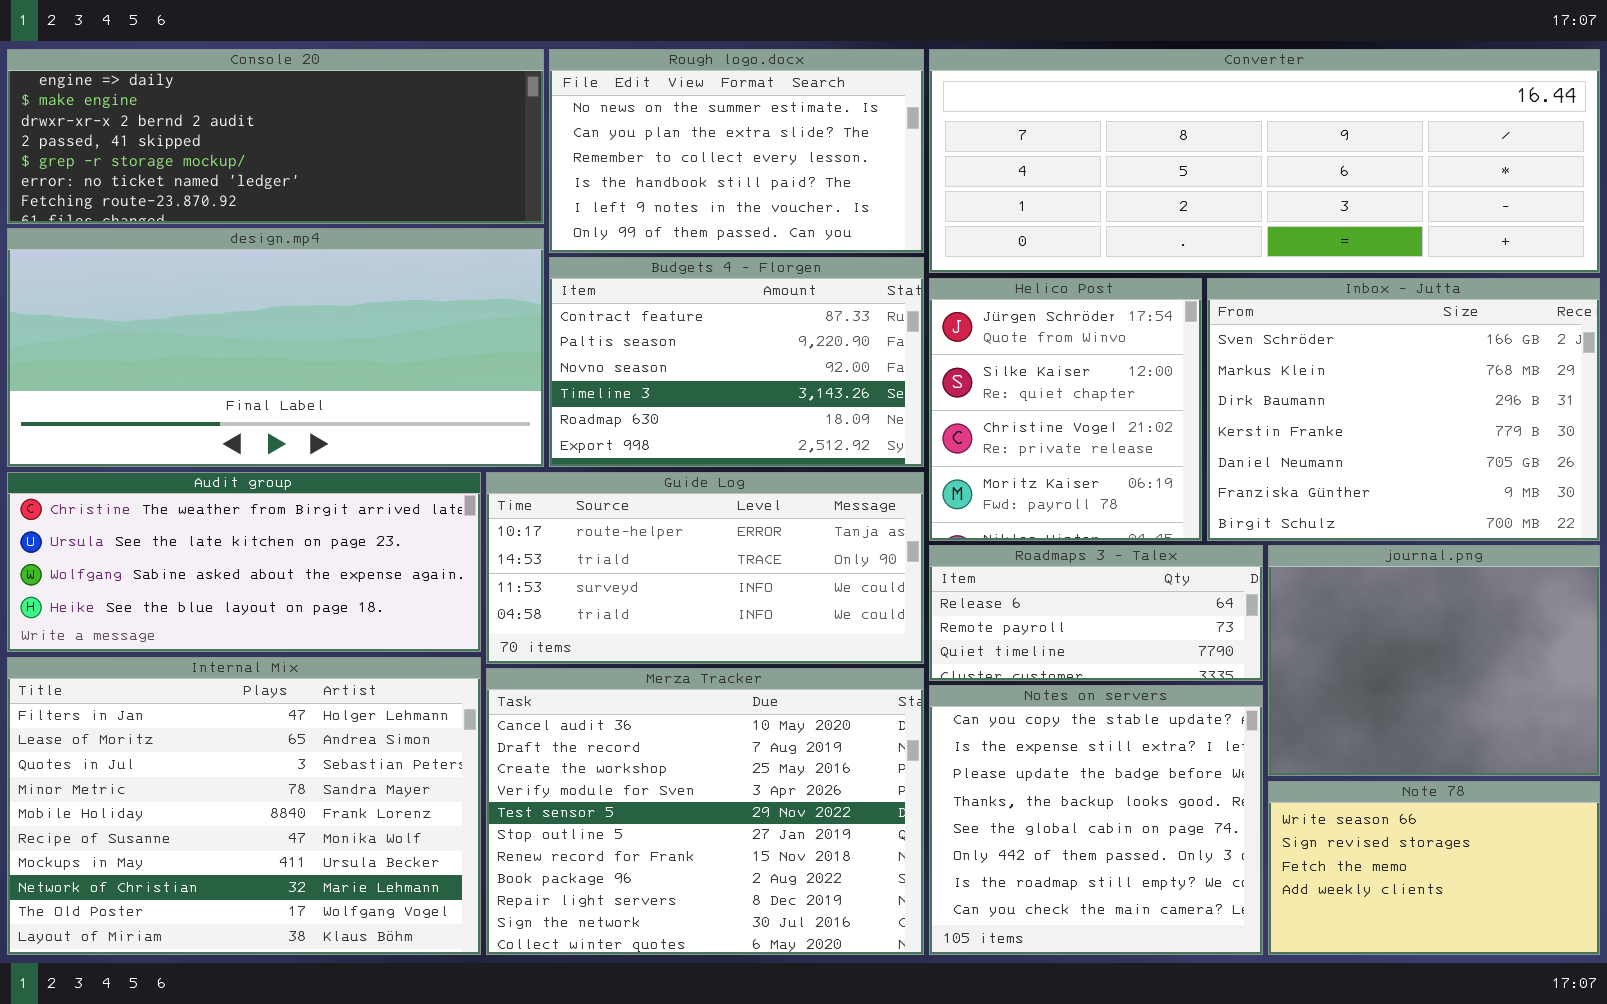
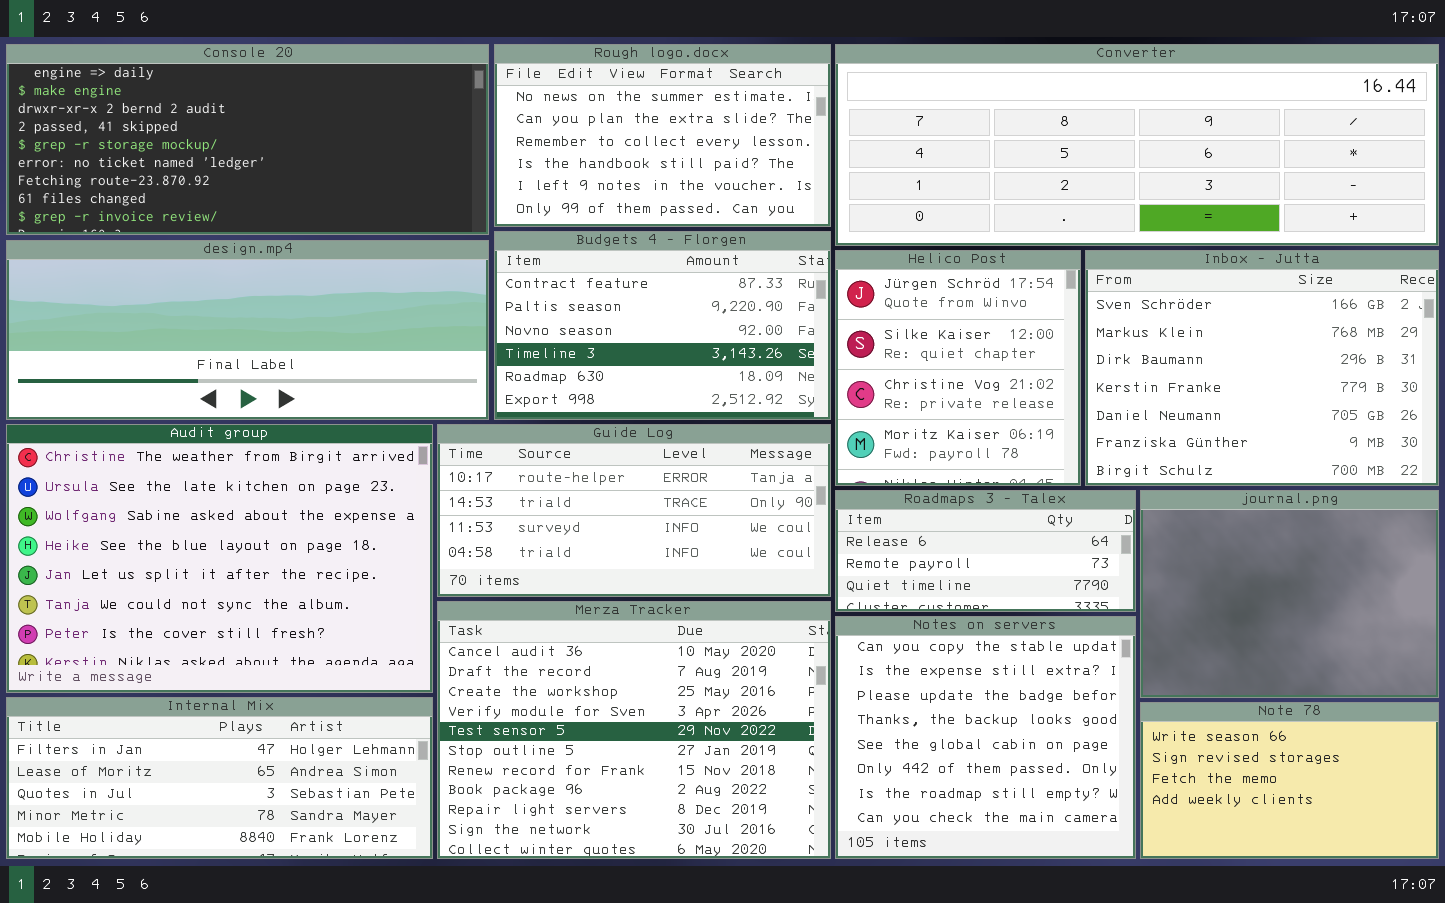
Console 20: [7,49,544,224] -> [6,44,489,235], resized
design.mp4: [7,228,544,467] -> [6,240,489,420], resized
Audit group: [7,472,481,652] -> [6,424,433,693], resized
Internal Mix: [7,657,481,955] -> [6,697,433,859], resized

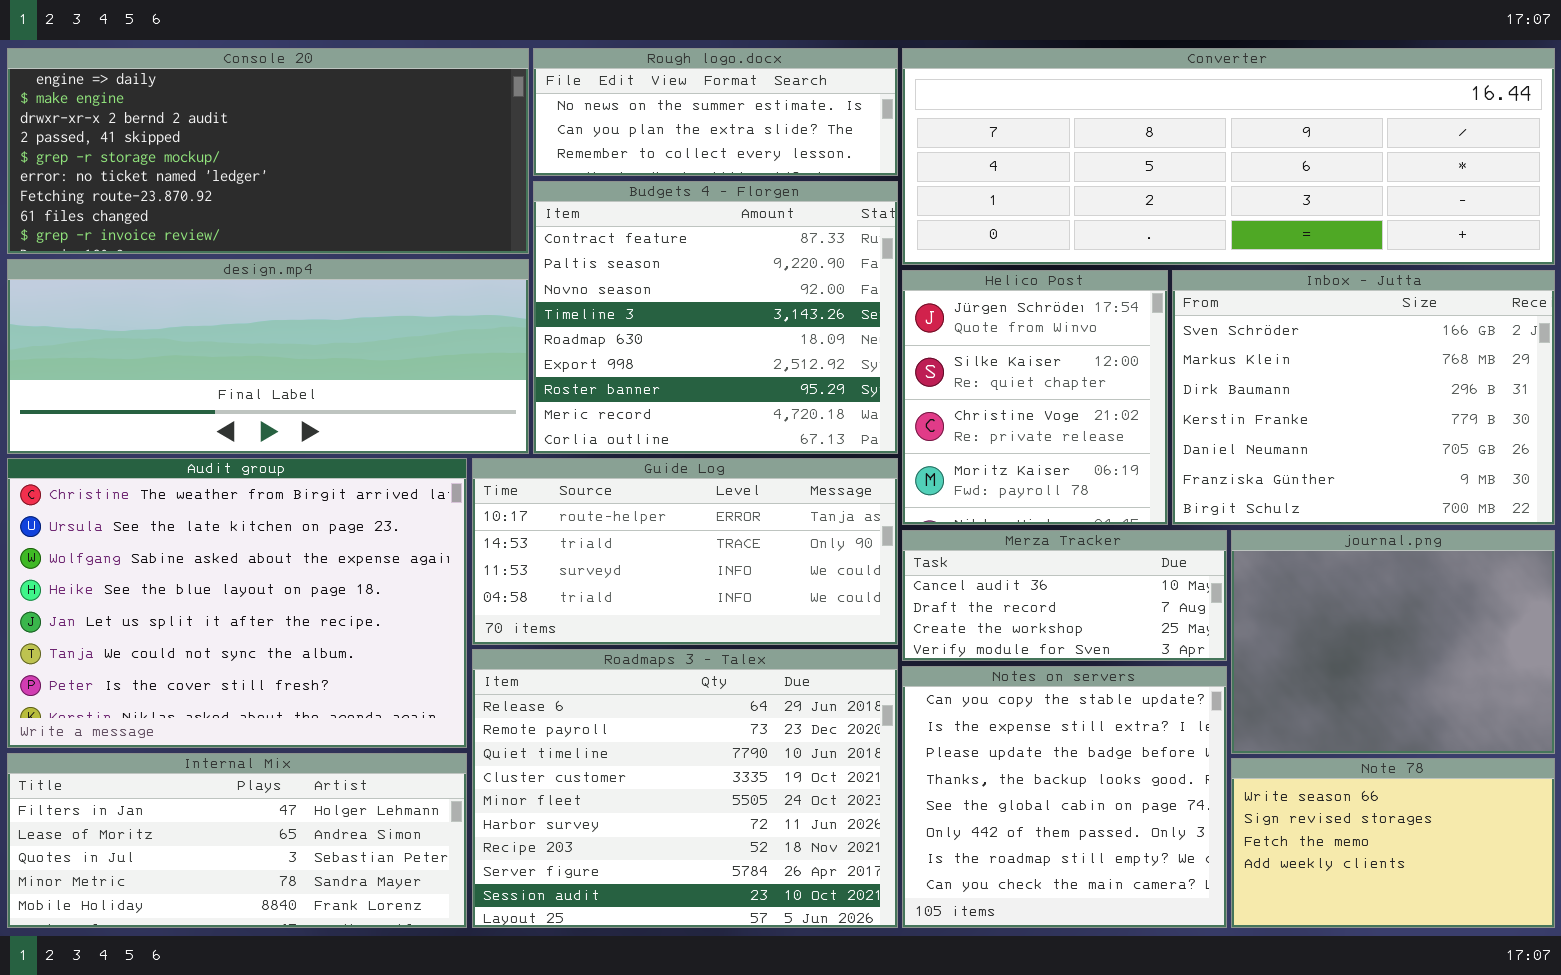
Rough logo.docx: [494,44,831,227] -> [533,48,898,176], resized
Budgets 4 - Florgen: [494,231,831,420] -> [533,181,898,454], resized
Roadmaps 3 - Talex: [835,490,1136,612] -> [472,649,898,928], moved, resized
Merza Tracker: [437,601,831,859] -> [902,530,1227,661], moved, resized

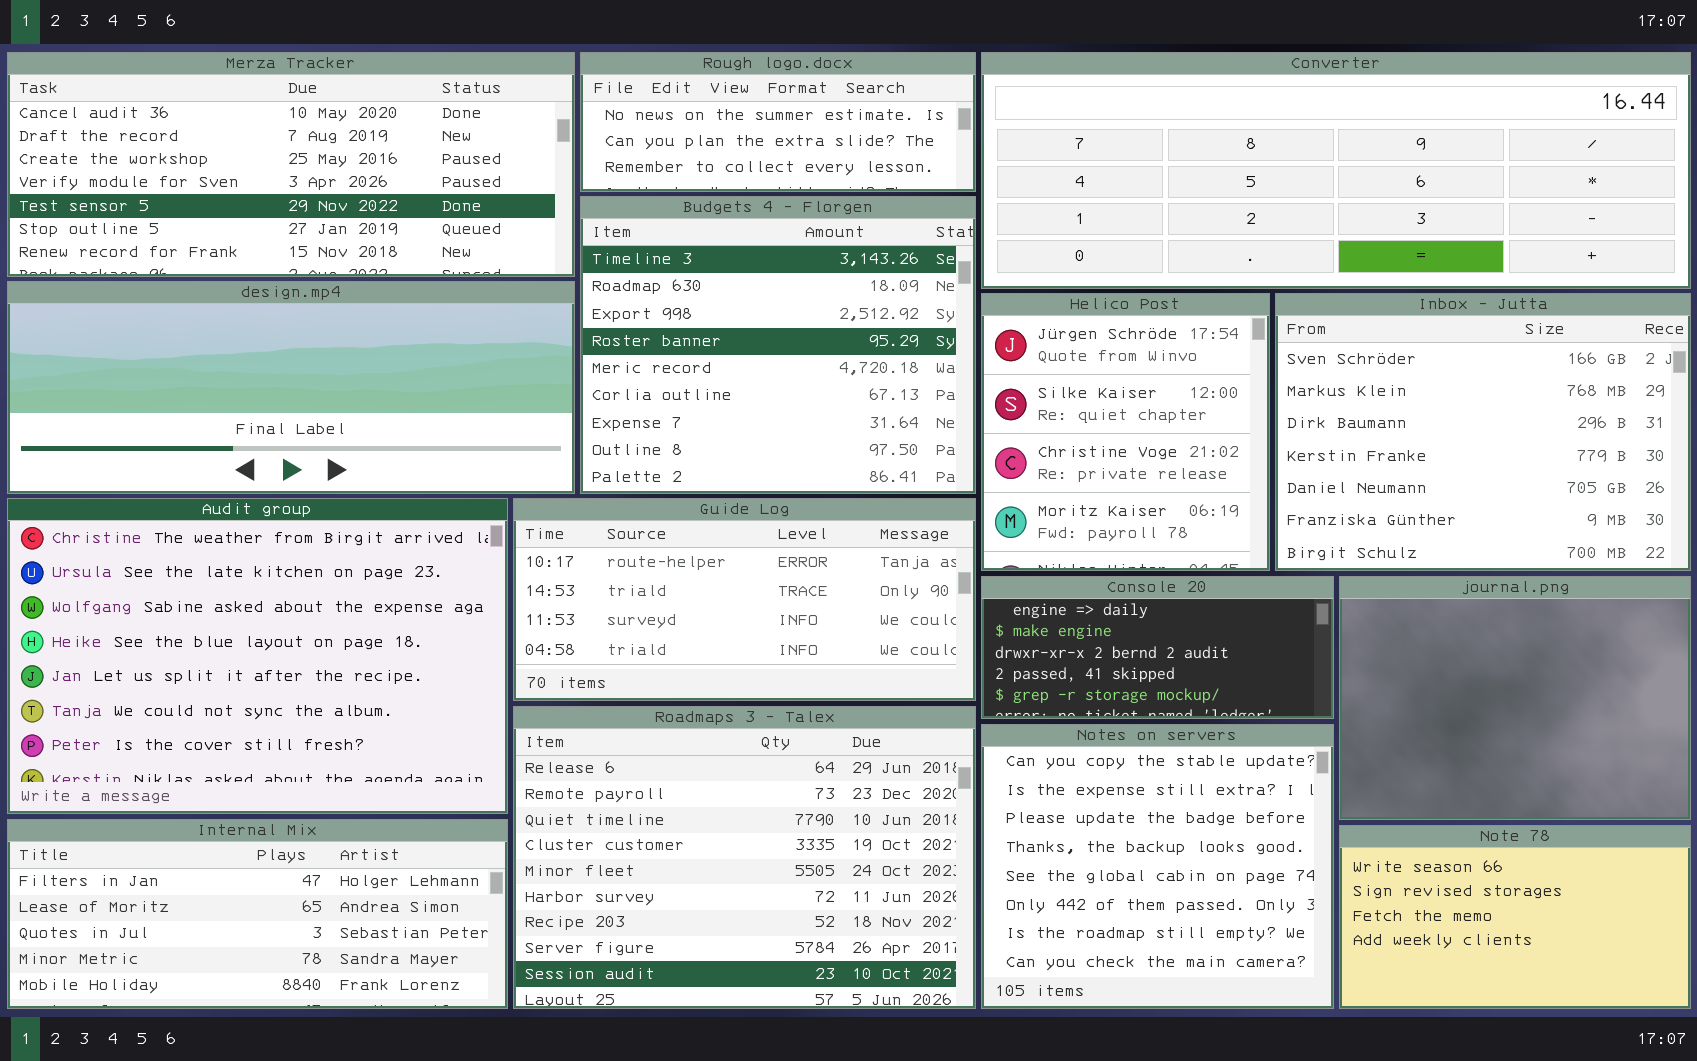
Console 20: [7,48,529,254] -> [981,576,1334,719], moved, resized
Budgets 4 - Florgen: [533,181,898,454] -> [580,196,976,494], scrolled down 3 rows
Merza Tracker: [902,530,1227,661] -> [7,52,575,277], moved, resized

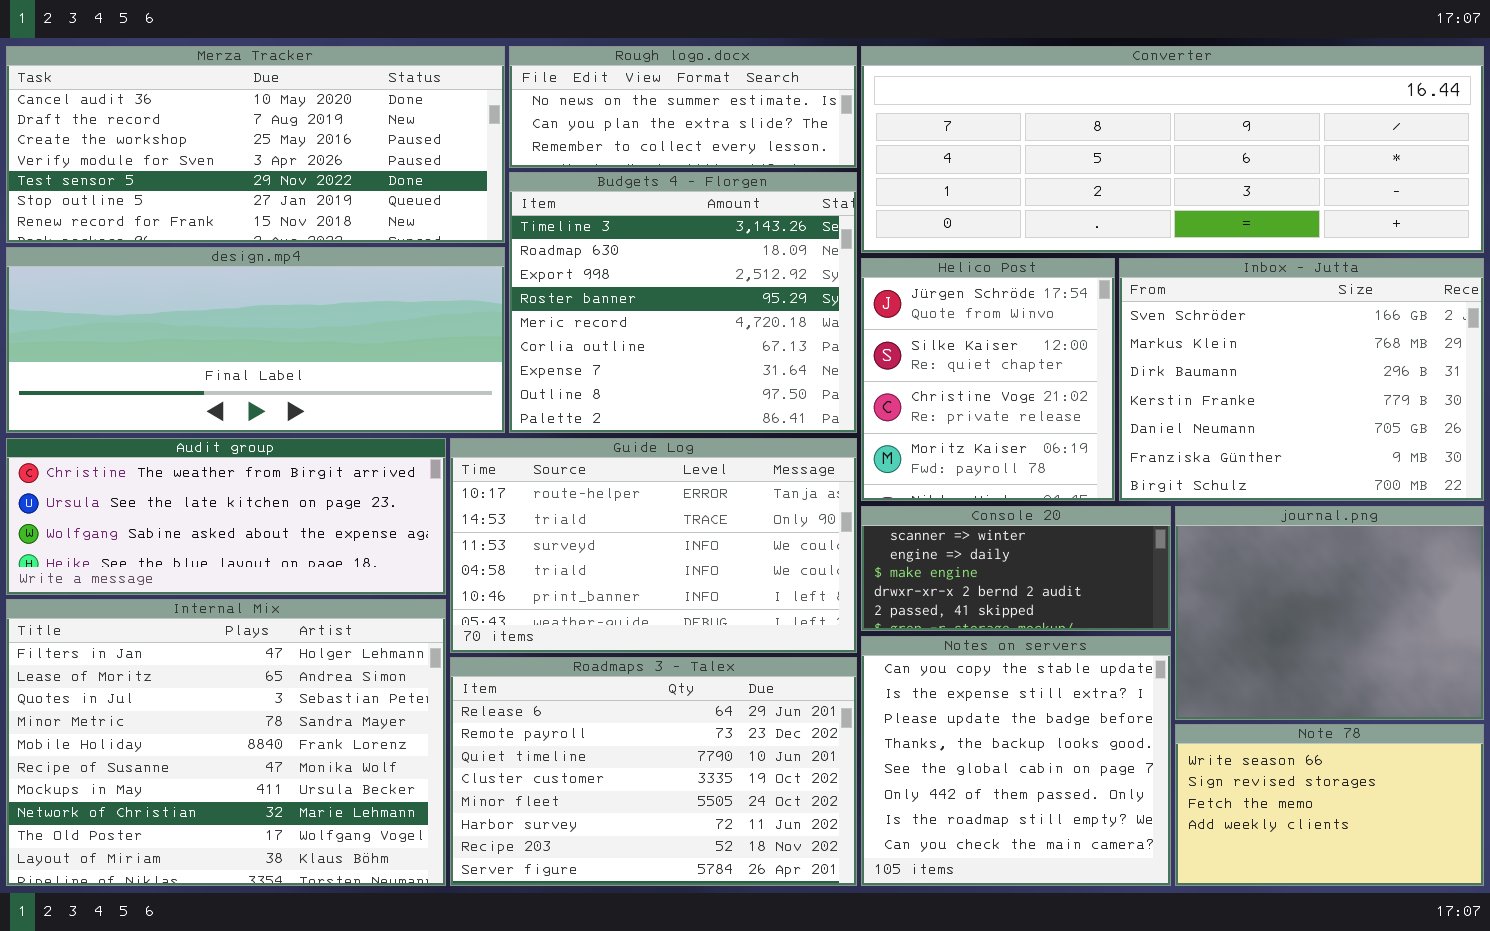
Audit group: [7,498,508,814] -> [6,438,446,595], resized
Guide Log: [513,498,976,701] -> [450,438,857,653], resized
Console 20: [981,576,1334,719] -> [861,506,1171,631], scrolled up 1 row
Roadmaps 3 - Talex: [513,706,976,1009] -> [450,657,857,886], resized
Internal Mix: [7,819,508,1009] -> [6,599,446,886], resized

